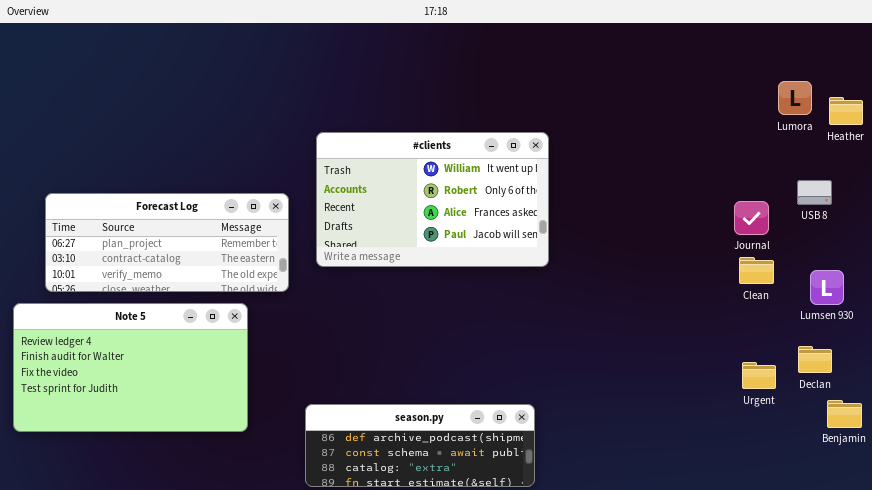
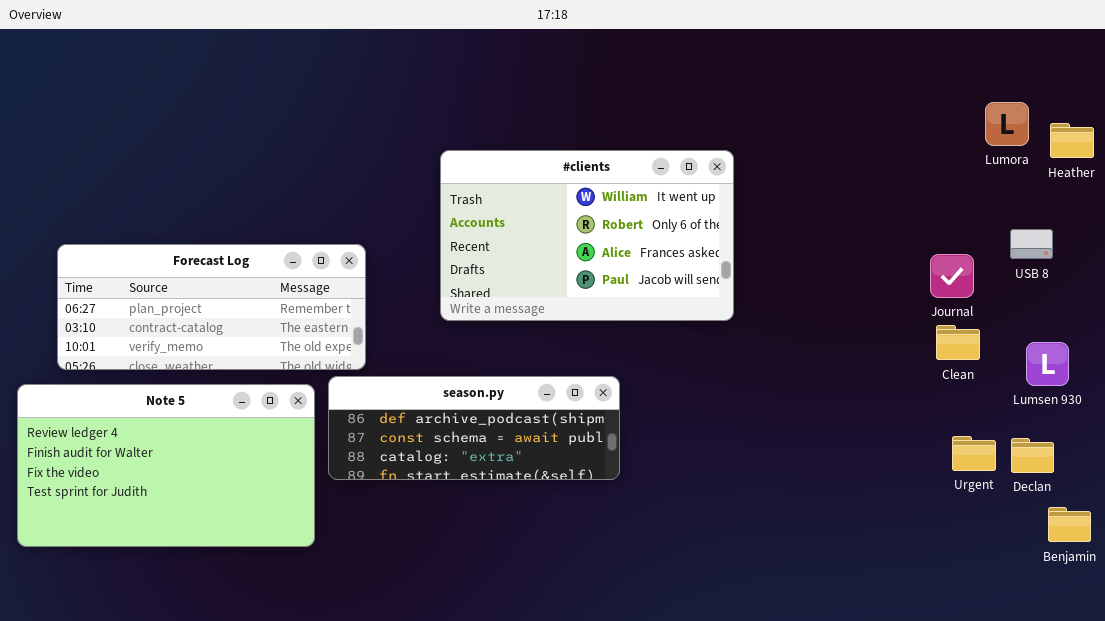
#clients: [316,132,549,267] -> [440,150,734,321], moved
Urgent: [742,362,776,389] -> [952,436,996,471], moved
season.py: [305,404,535,487] -> [328,376,620,480], moved

